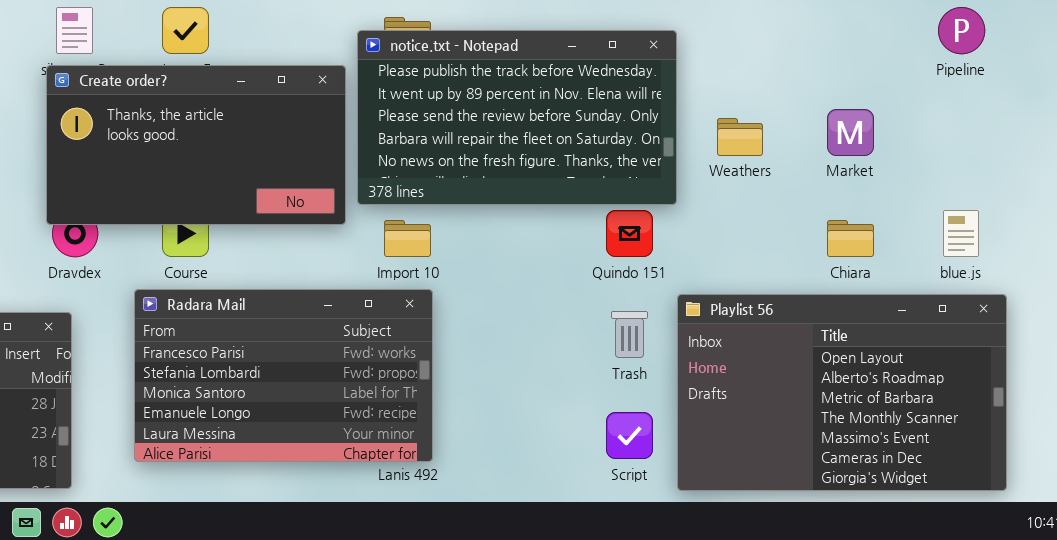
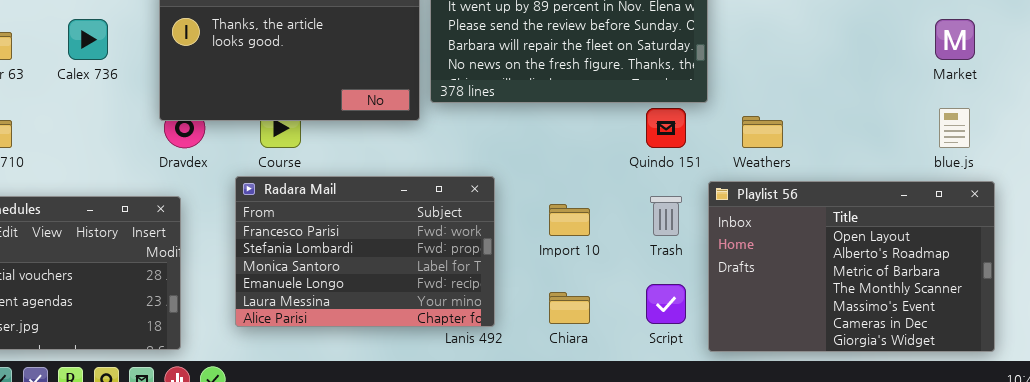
Market: [827,109,874,156] -> [935,19,975,60], moved
Weathers: [717,118,763,156] -> [742,116,783,148], moved
Import 10: [384,220,431,257] -> [549,204,590,236], moved
Chiara: [827,220,874,257] -> [549,292,590,324], moved

